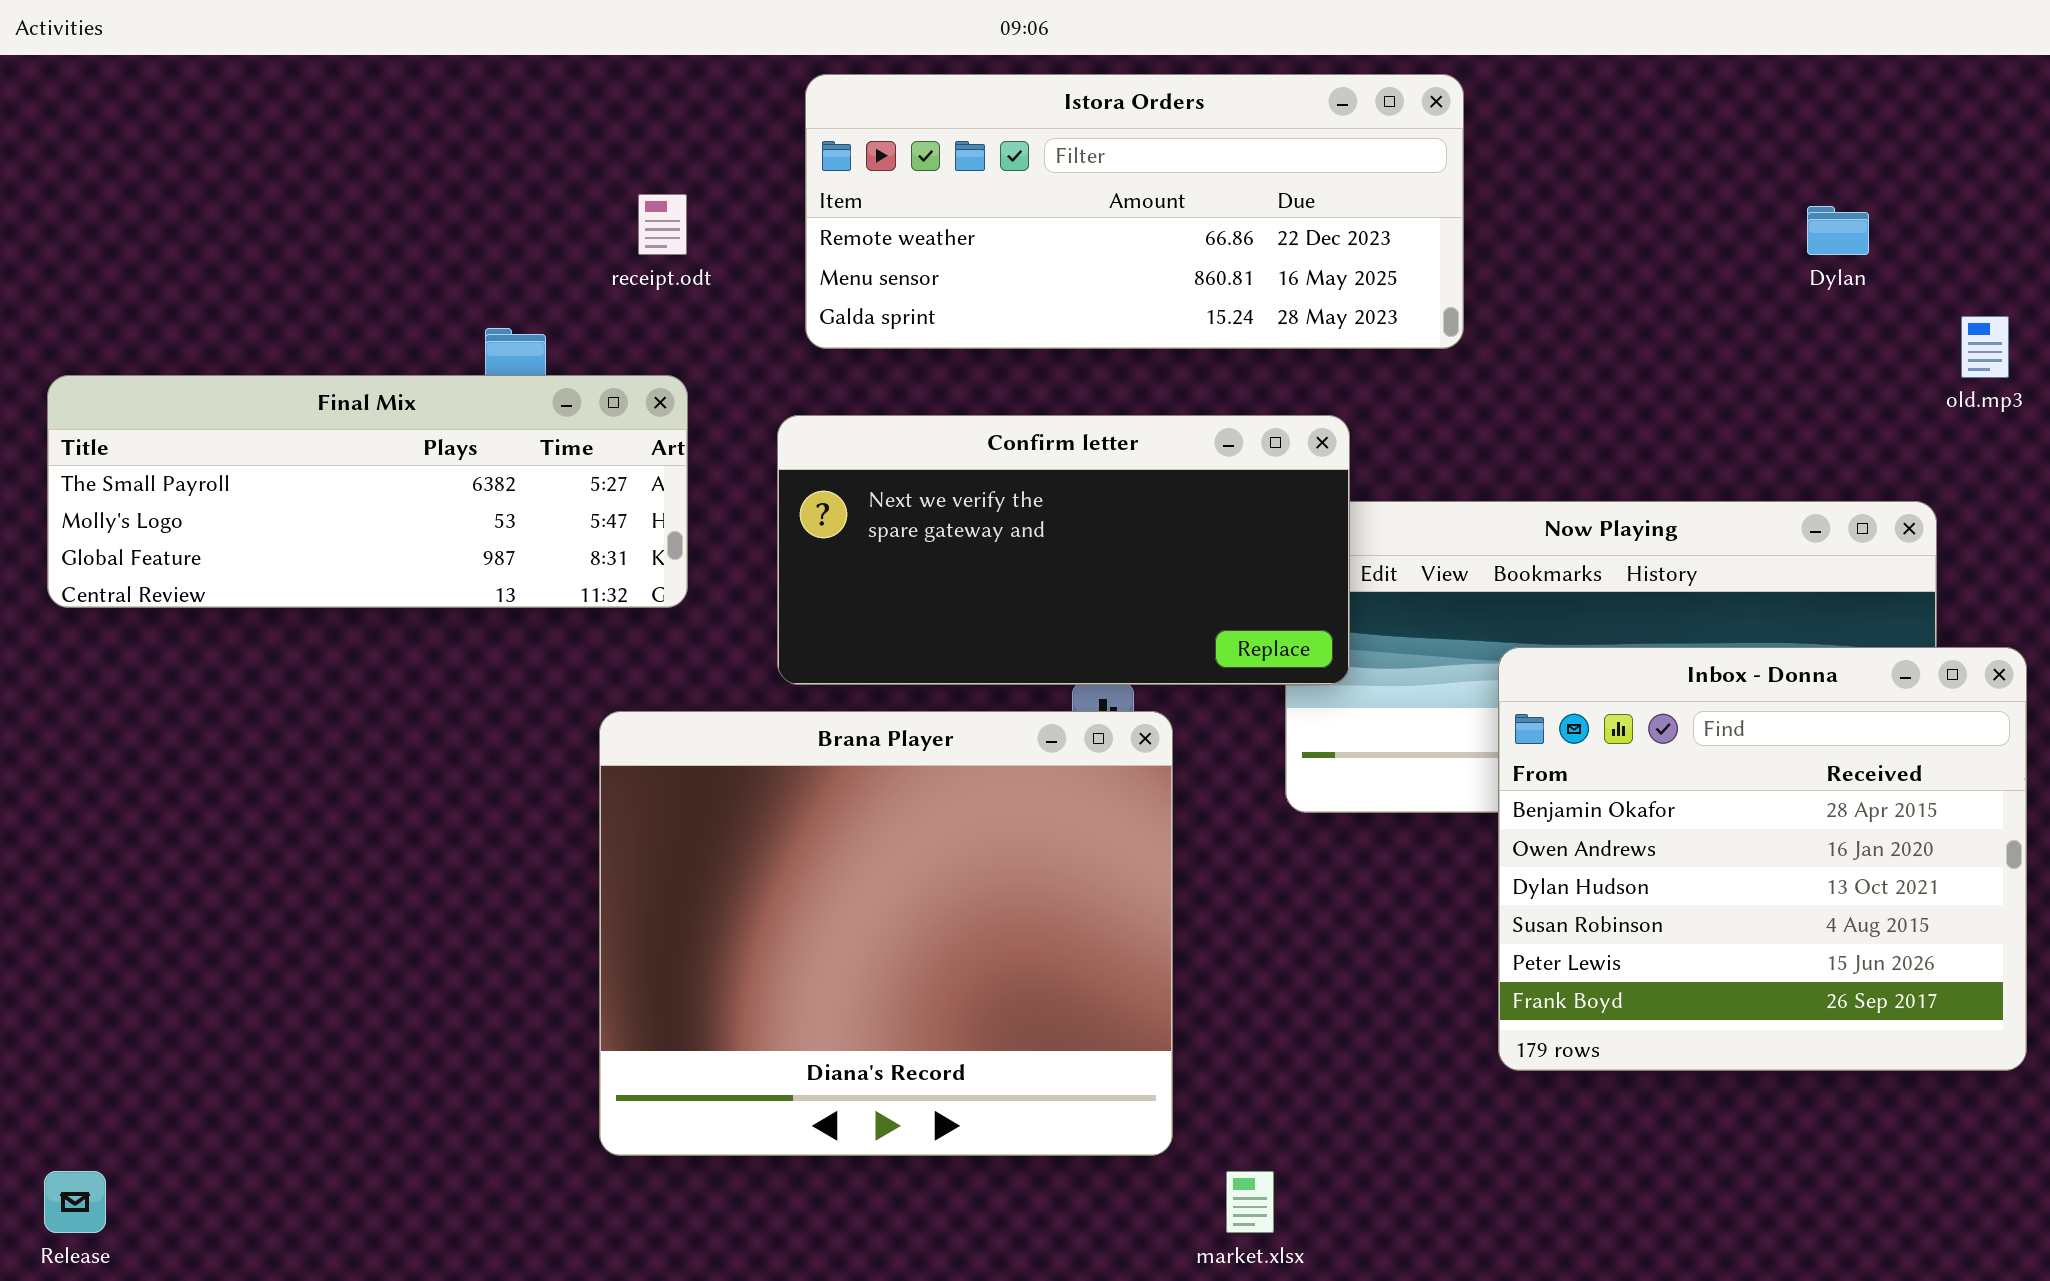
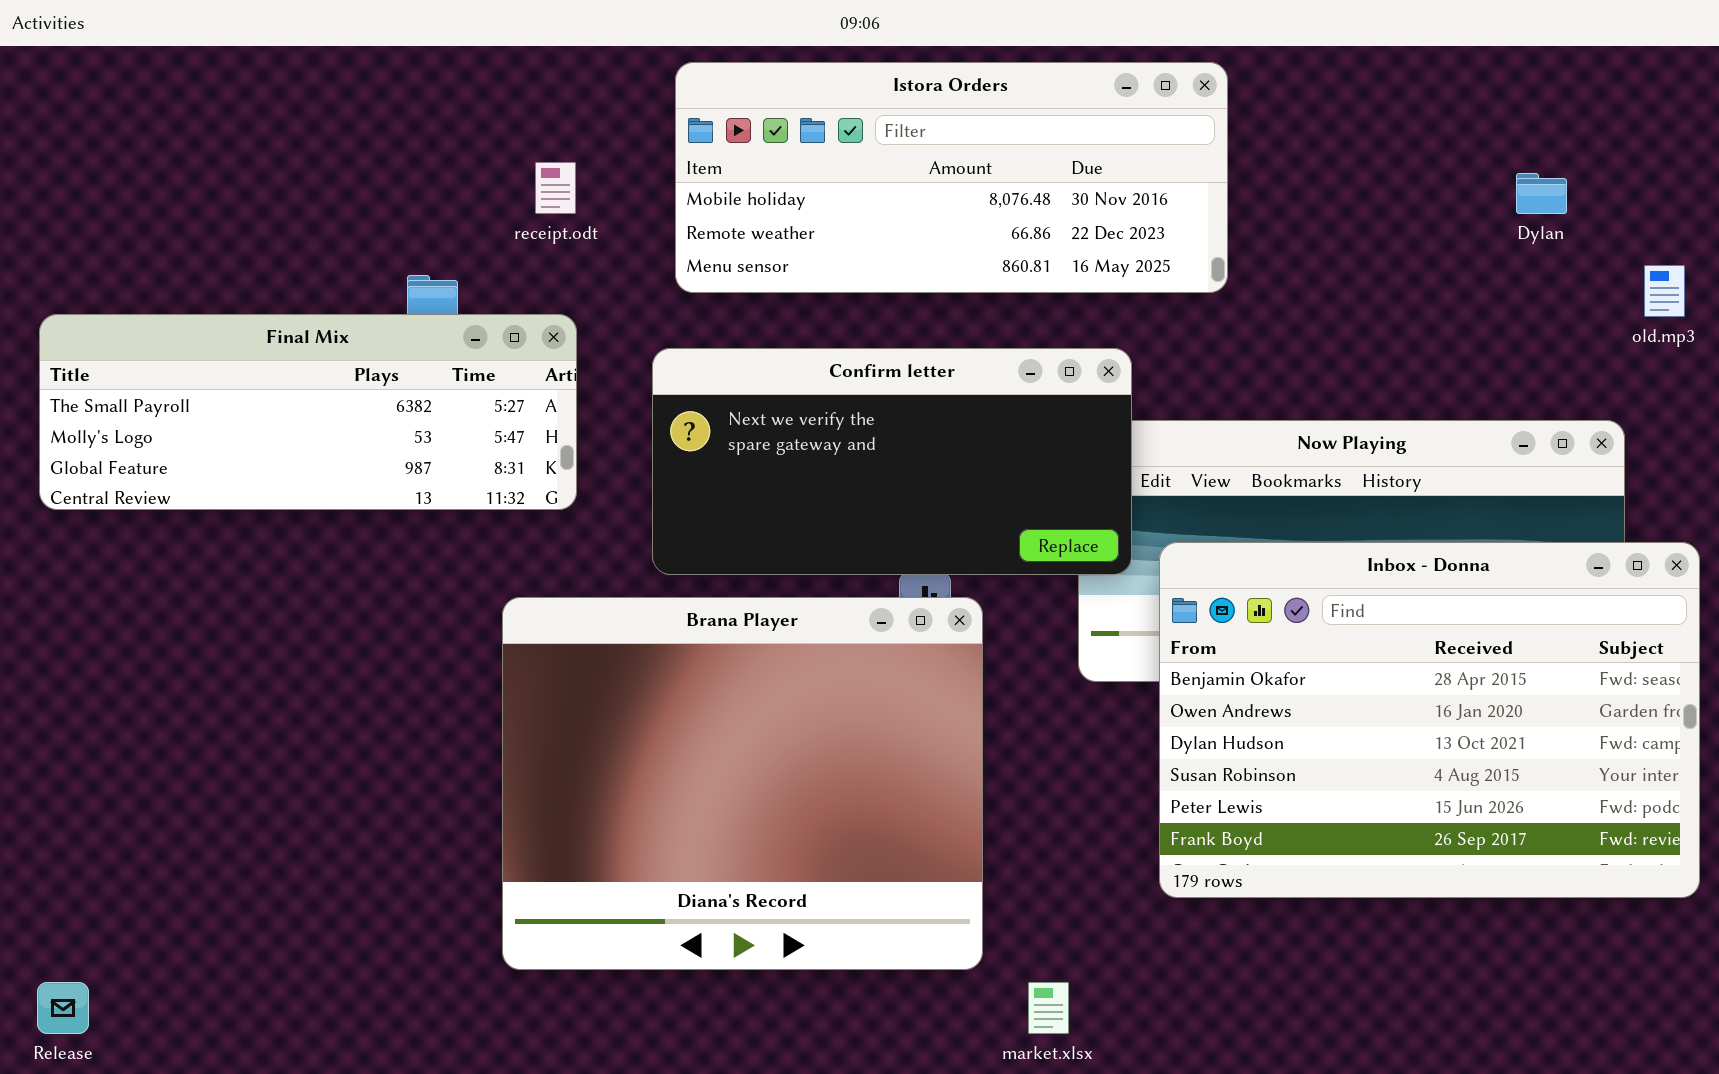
Istora Orders: [805,74,1464,349] -> [675,62,1228,293], scrolled up 1 row
Inbox - Donna: [1498,647,2027,1071] -> [1159,542,1700,898], resized

